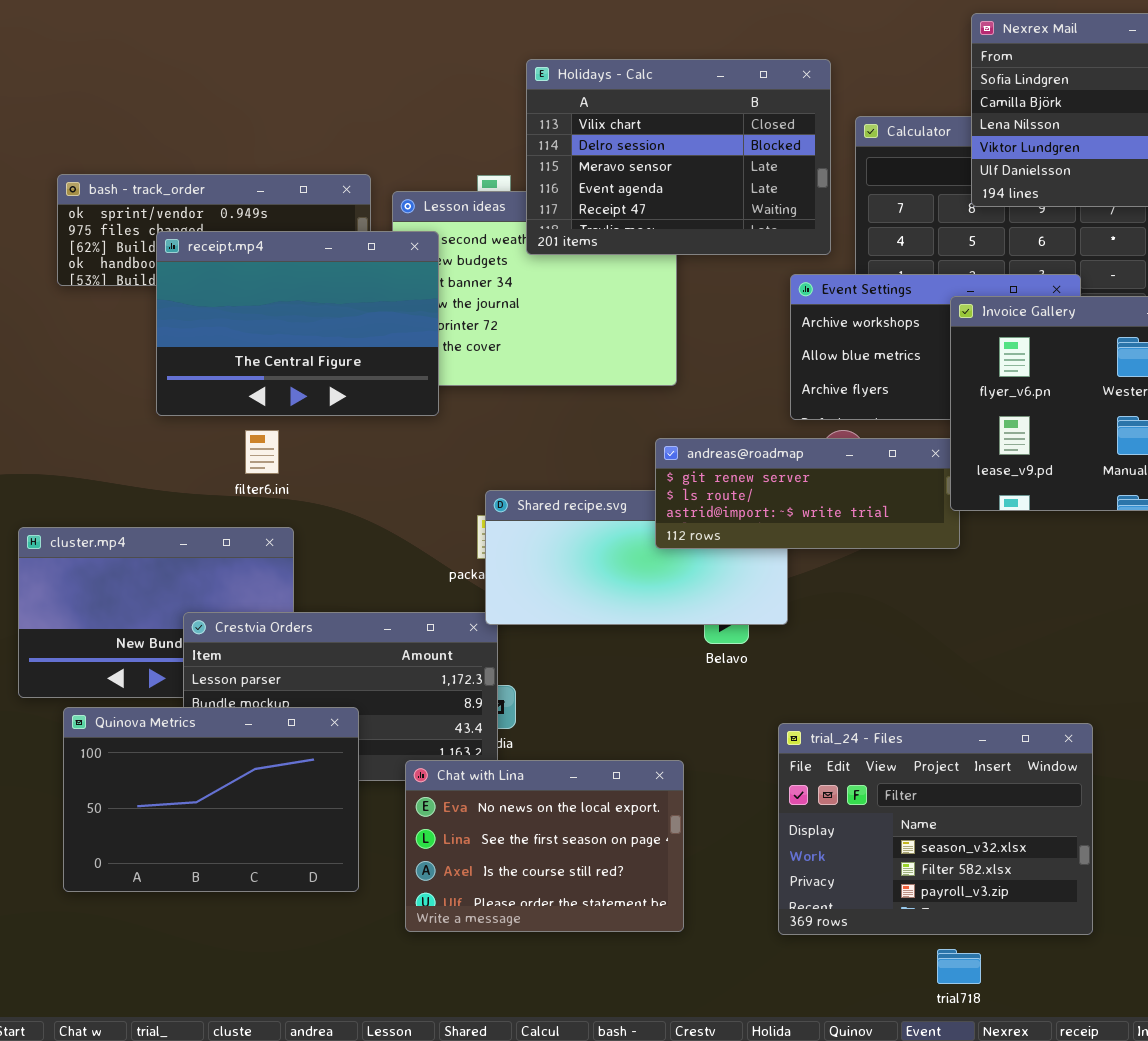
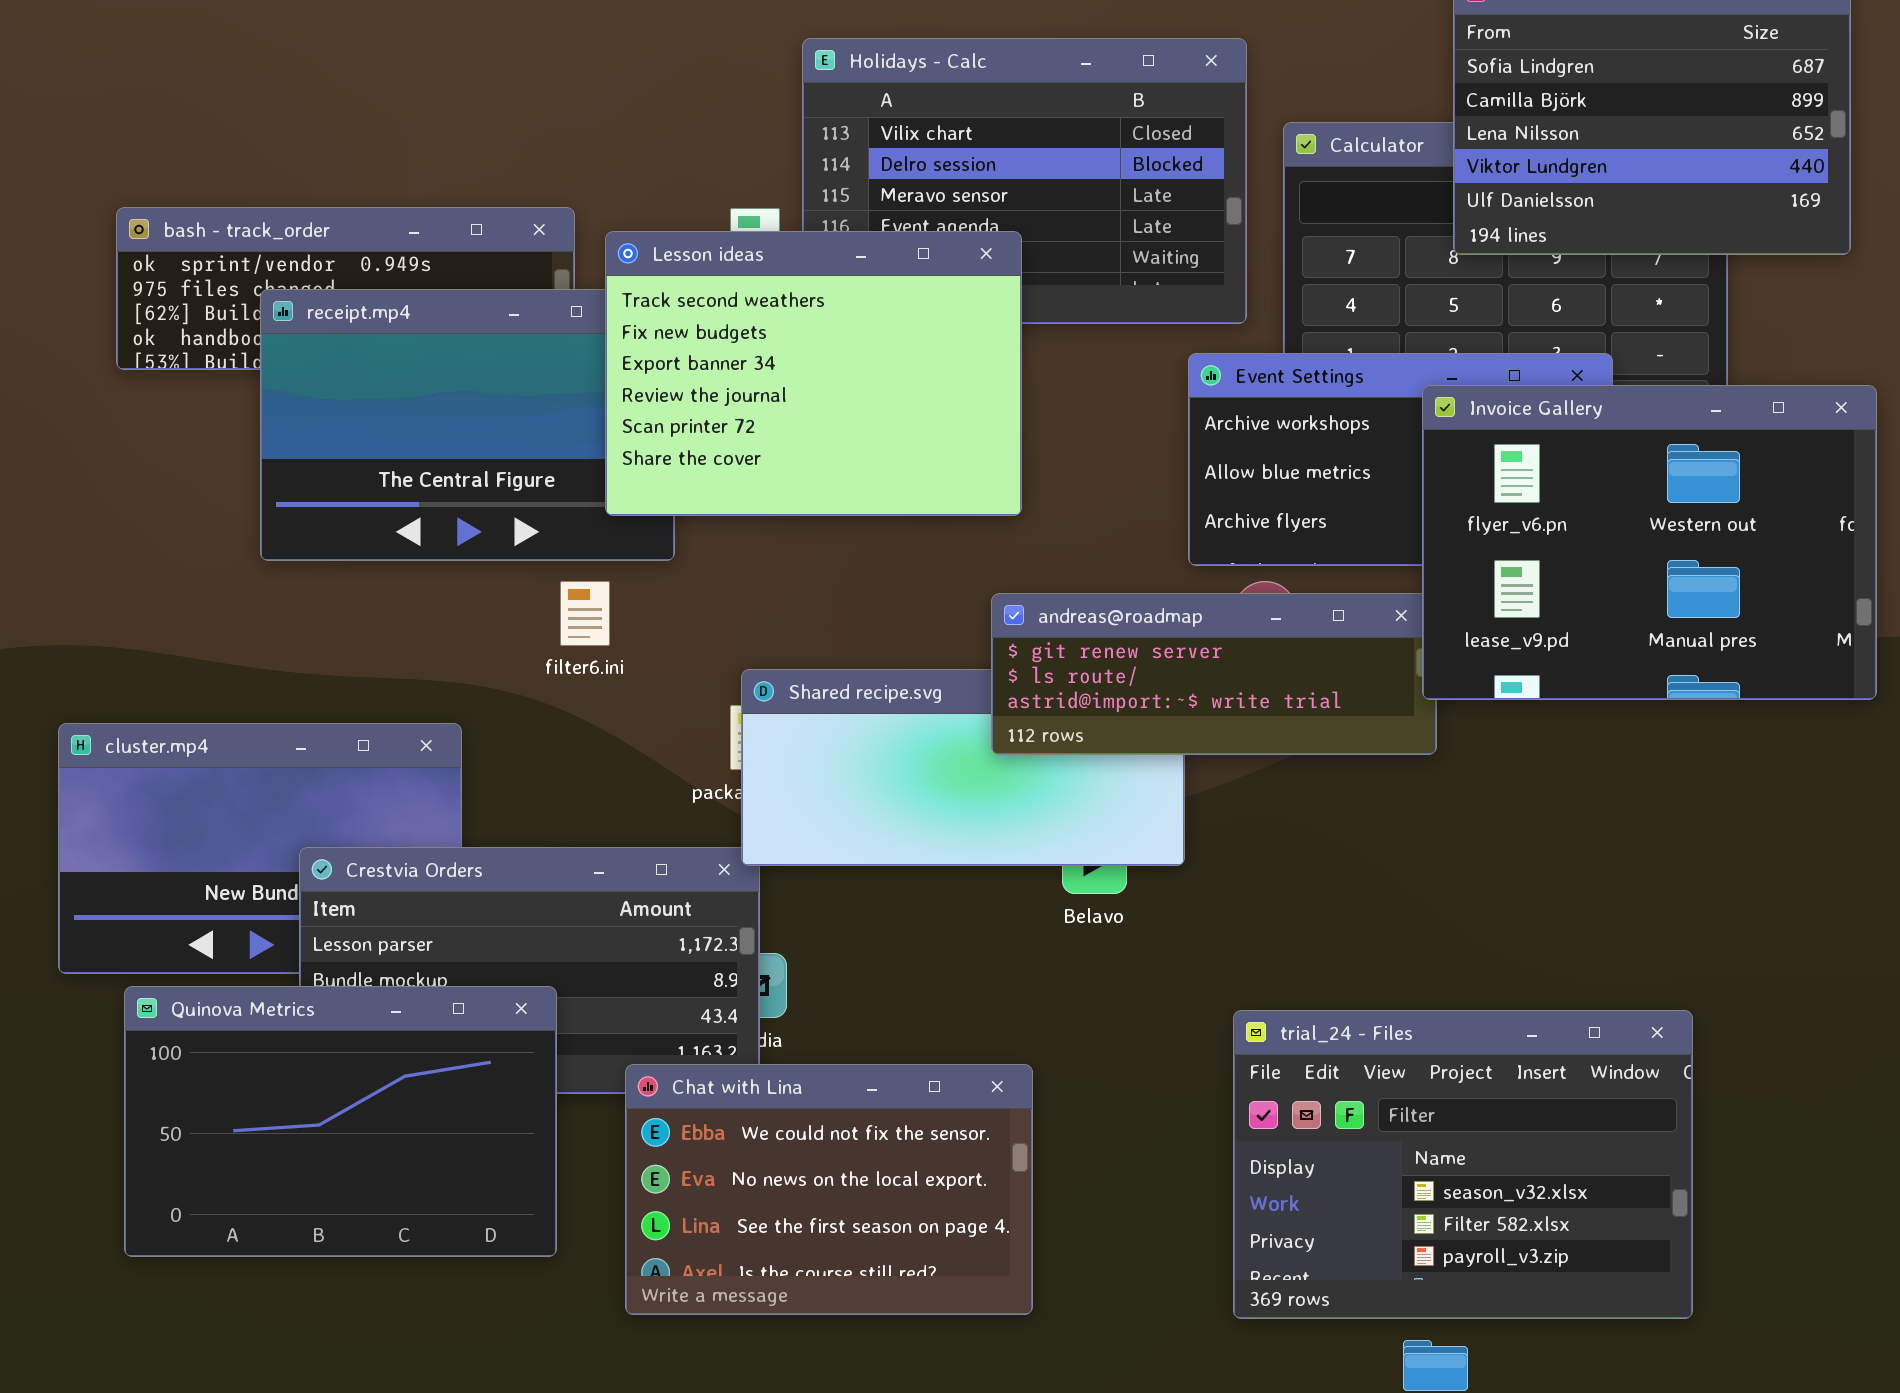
Lesson ideas: [392,191,677,386] -> [605,231,1022,516], raised
filter6.ini: [245,430,279,474] -> [560,581,610,646], moved
trial_24 - Files: [778,723,1093,935] -> [1233,1010,1693,1319], moved
Chat with Lina: [405,760,684,932] -> [625,1064,1033,1315], scrolled up 1 row

